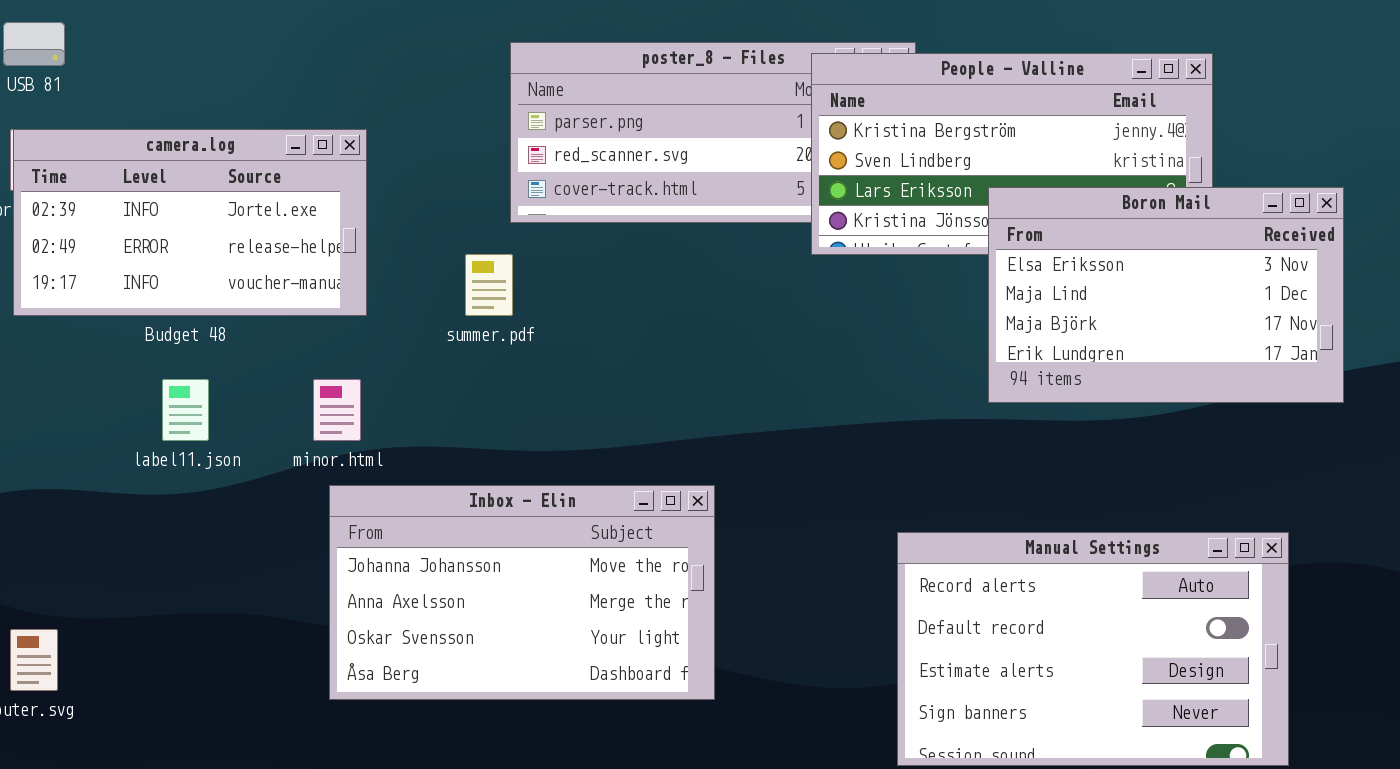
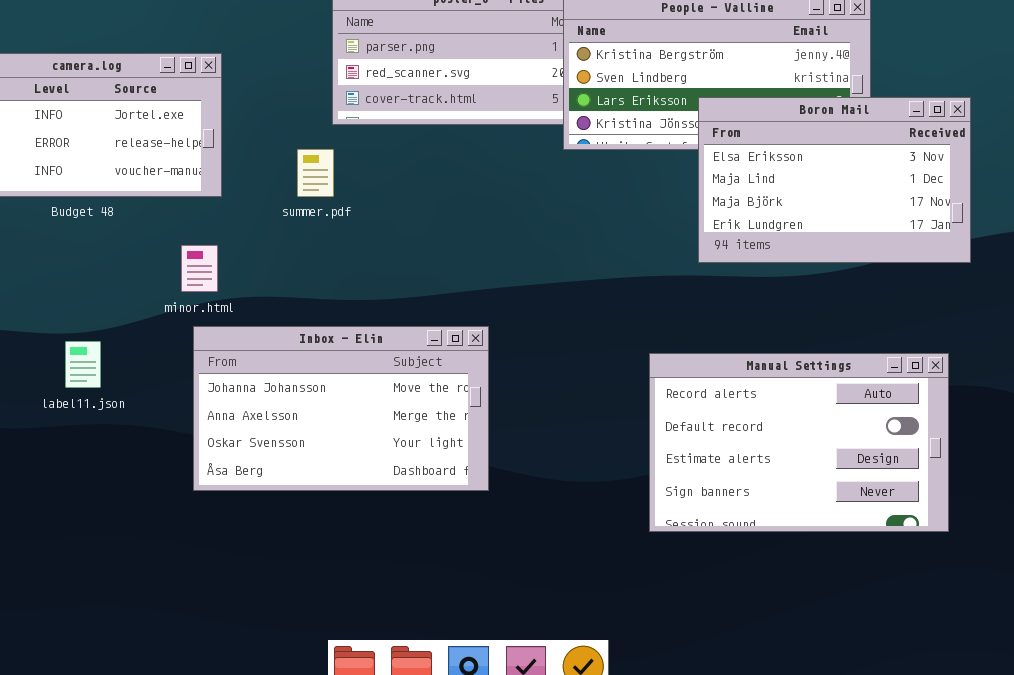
label11.json: [162,379,209,441] -> [65,341,101,388], moved
Manual Settings: [897,532,1289,766] -> [649,353,949,532], moved

